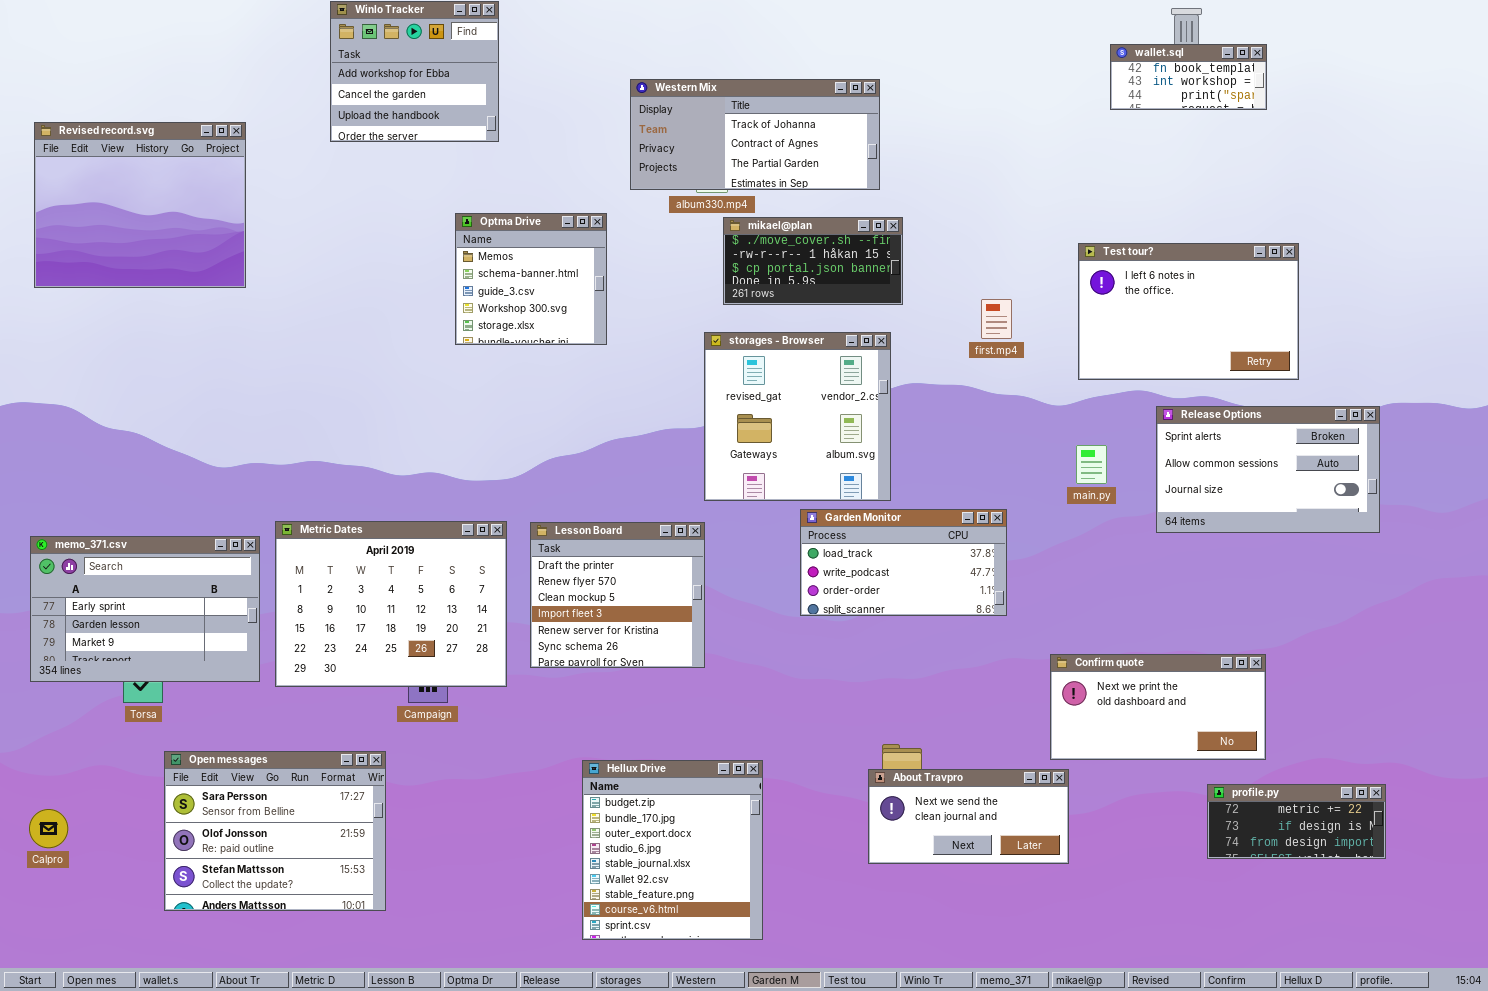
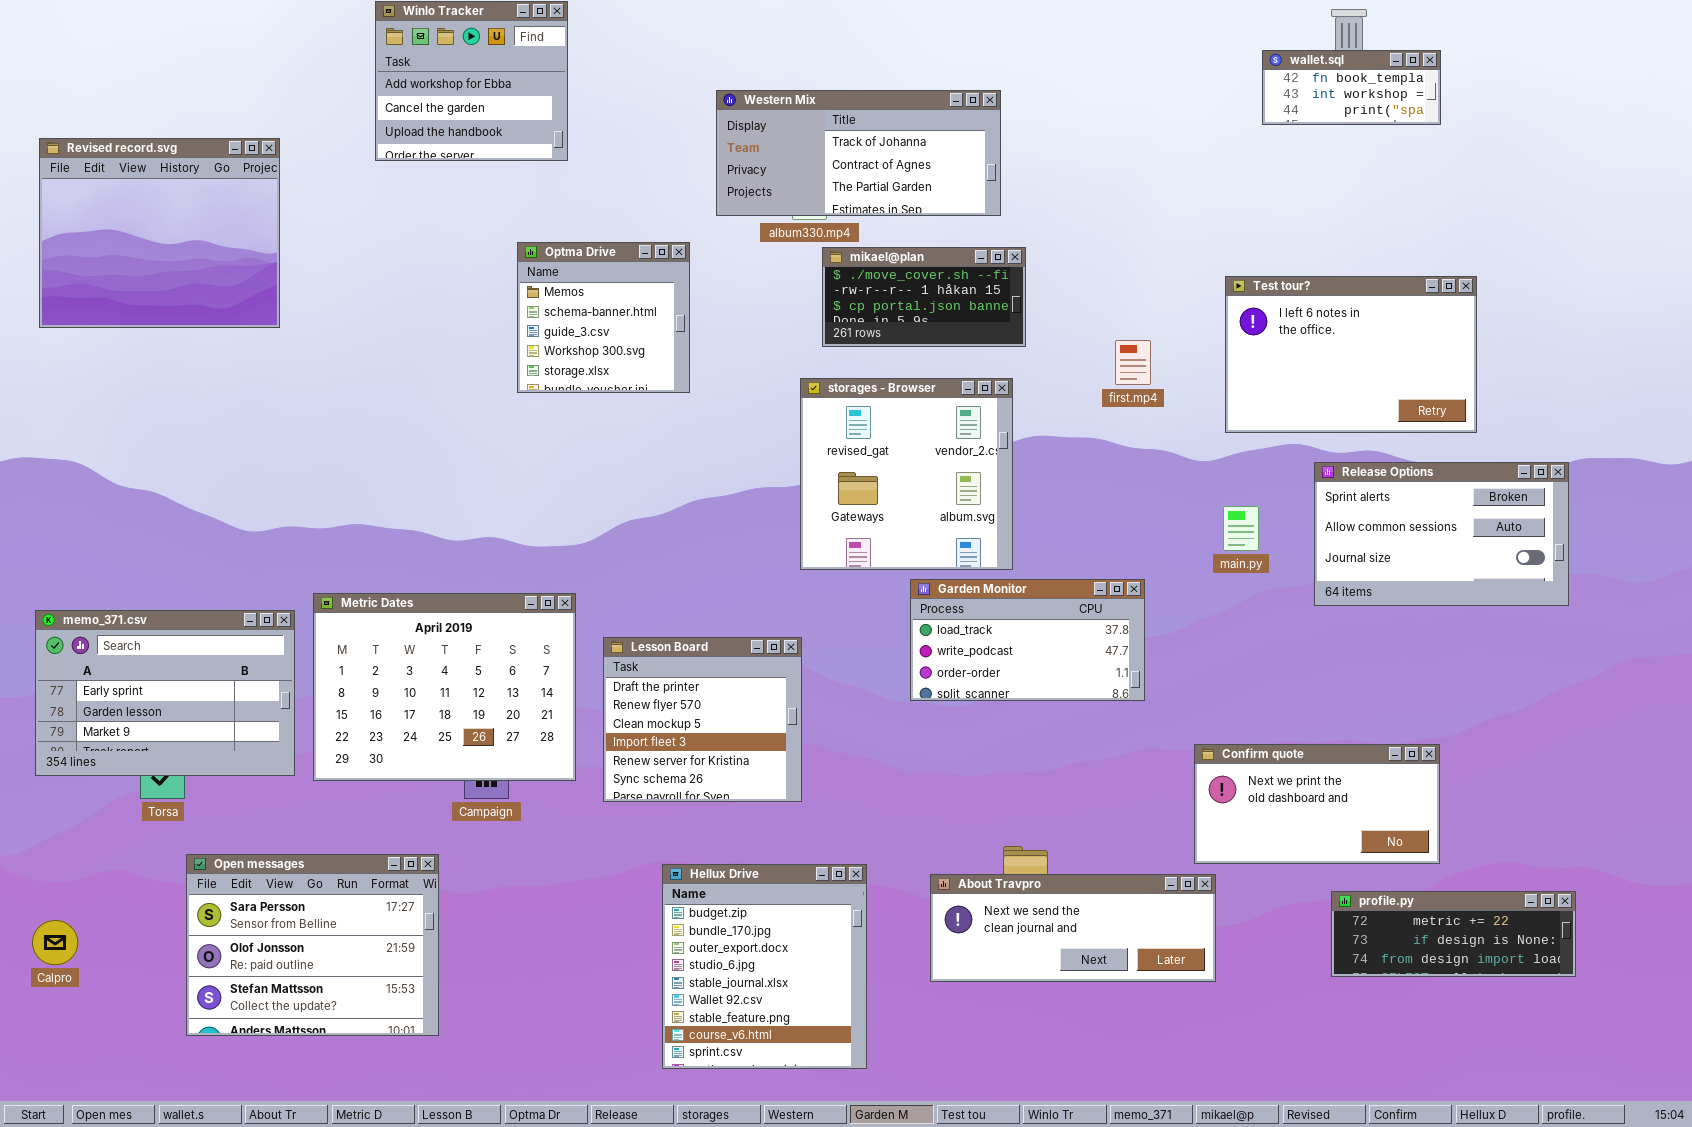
Lesson Board: [530,522,705,668] -> [603,637,802,802], moved
About Travpro: [868,769,1069,864] -> [930,874,1216,982], resized
profile.py: [1207,784,1386,859] -> [1331,891,1576,977], resized

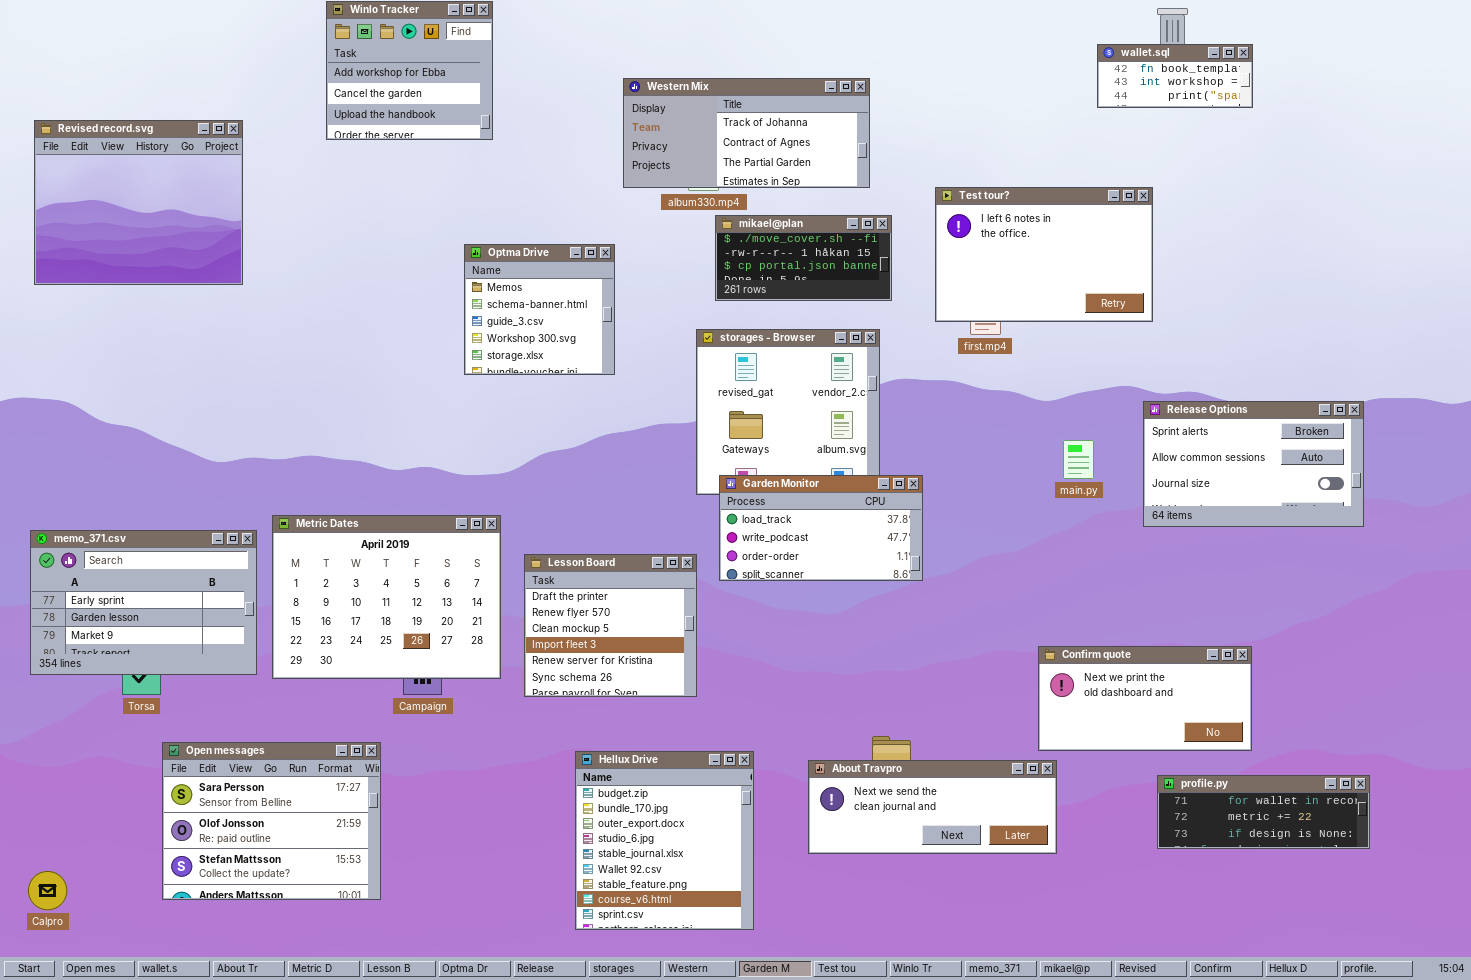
Optma Drive: [517,242,690,393] -> [464,244,615,375], moved
Test tour?: [1225,276,1477,433] -> [935,187,1153,322], moved
Garden Monitor: [910,579,1145,701] -> [719,475,923,581], moved
profile.py: [1331,891,1576,977] -> [1157,775,1370,849], scrolled up 1 row
Calpro: [32,920,78,965] -> [28,871,67,910], moved

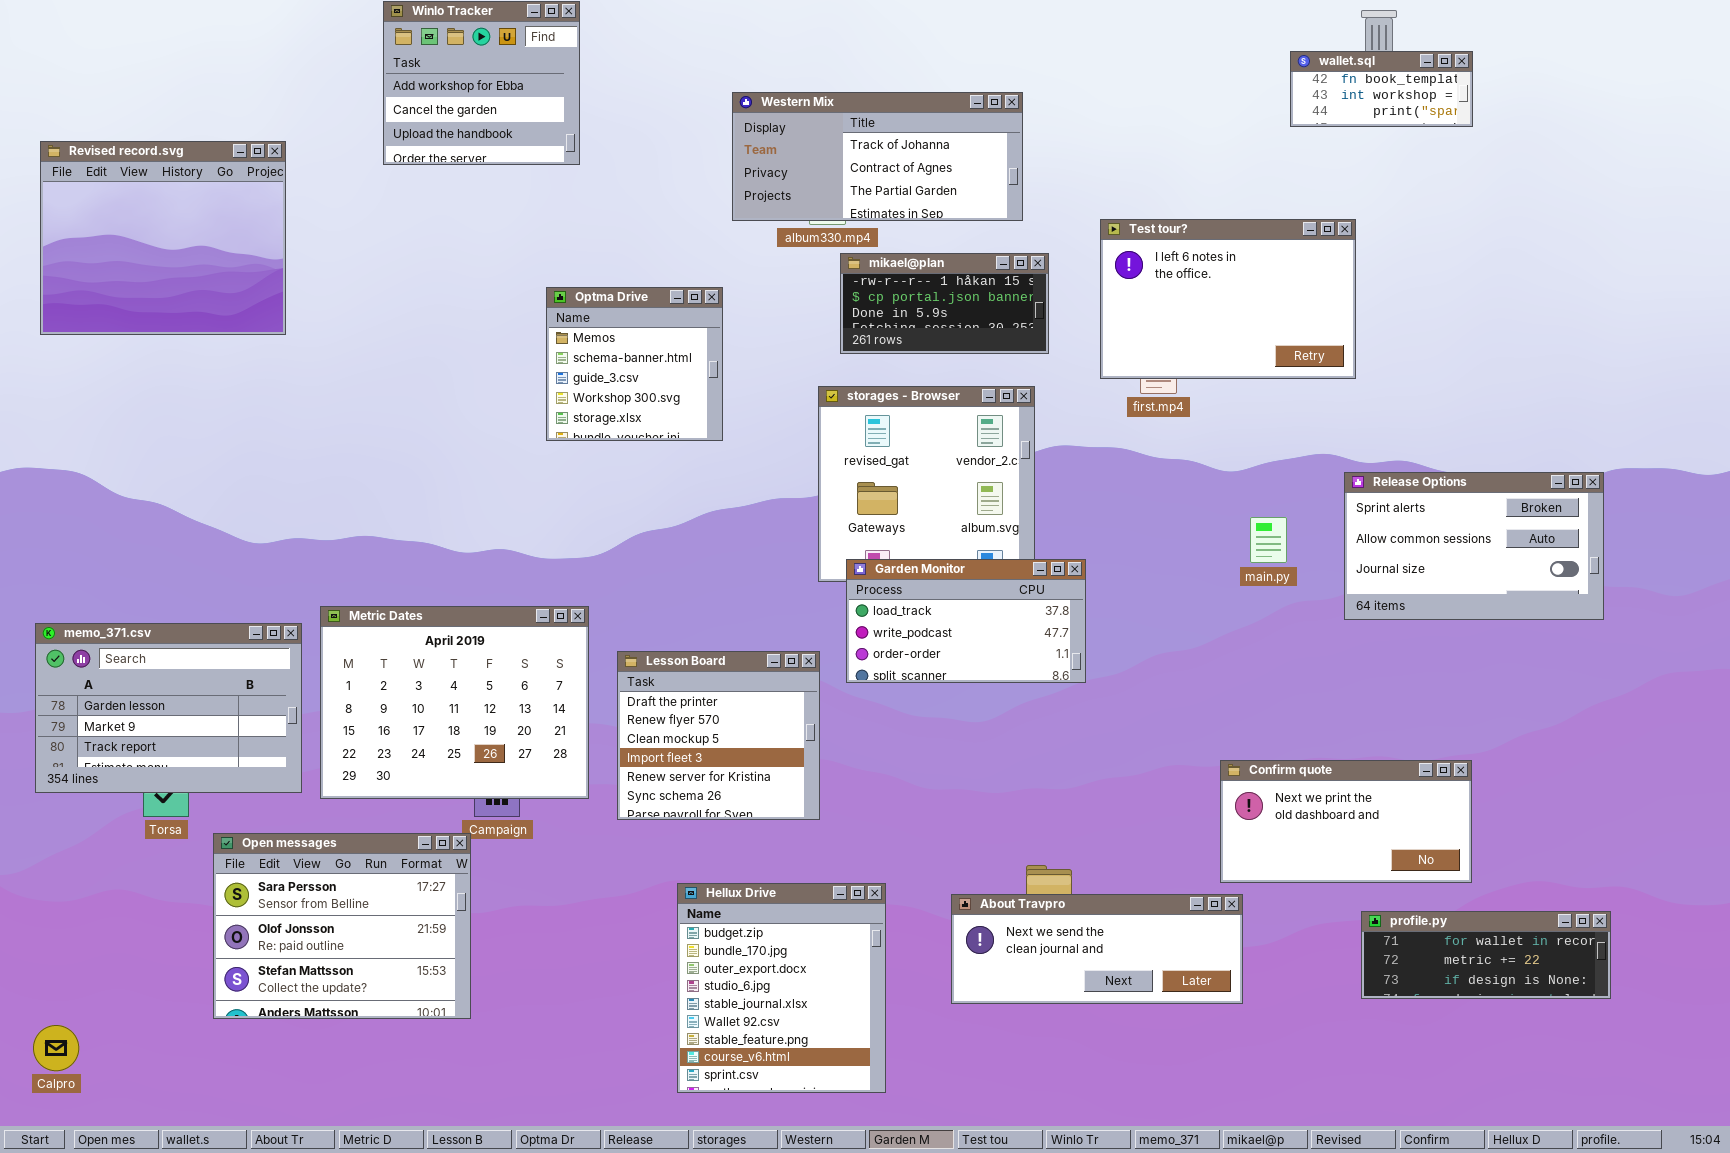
mikael@plan: [715,215,892,301] -> [840,253,1049,354], scrolled down 1 row
memo_371.csv: [30,530,257,675] -> [35,623,302,793], scrolled down 1 row
Open messages: [162,742,381,900] -> [213,833,471,1019], moved

